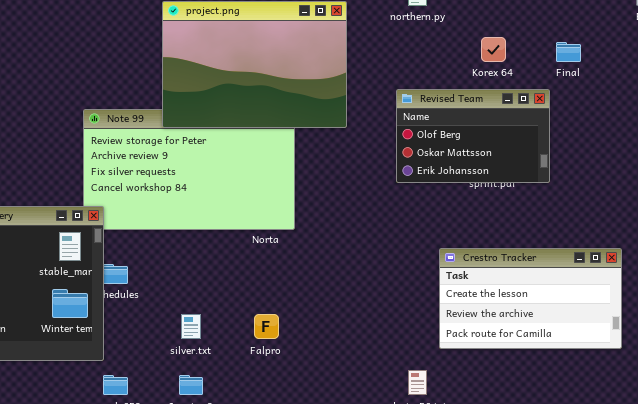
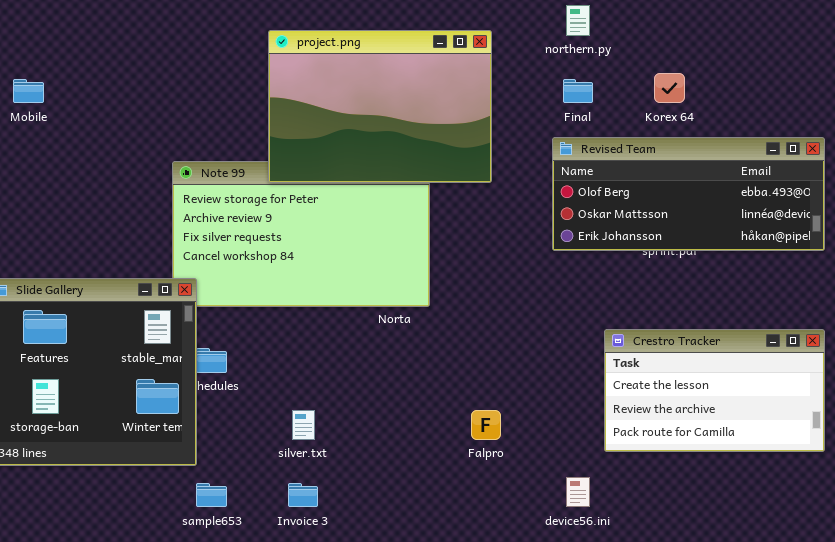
Final: [556,42,581,62] -> [563,79,593,103], moved
Revised Team: [396,89,550,183] -> [552,137,825,251], resized
Falpro: [254,314,279,339] -> [471,410,501,440], moved

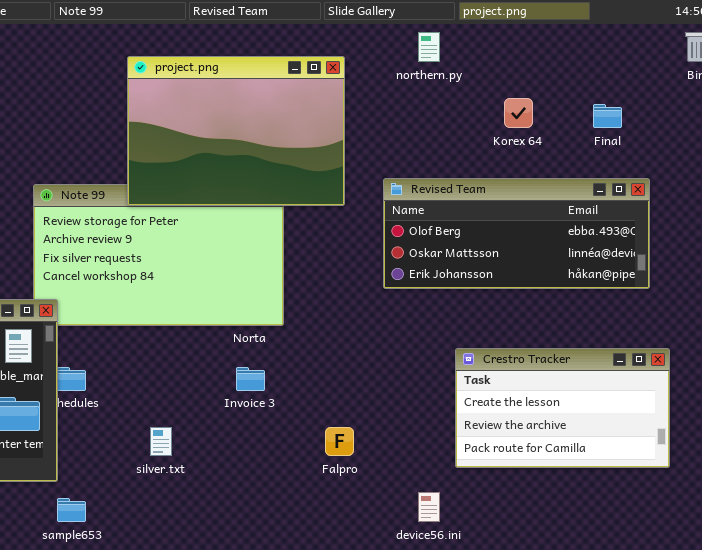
Final: [563,79,593,103] -> [593,104,622,128], moved
Revised Team: [552,137,825,251] -> [383,178,650,289], moved
Invoice 3: [288,483,318,507] -> [236,367,265,391], moved

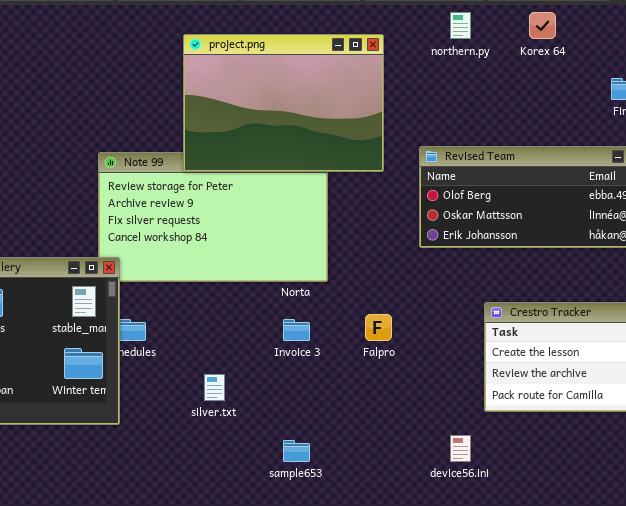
Korex 64: [504,98,533,128] -> [529,12,556,39], moved
Falpro: [325,427,354,456] -> [365,314,392,341], moved
sample653: [57,498,86,522] -> [283,440,310,462], moved

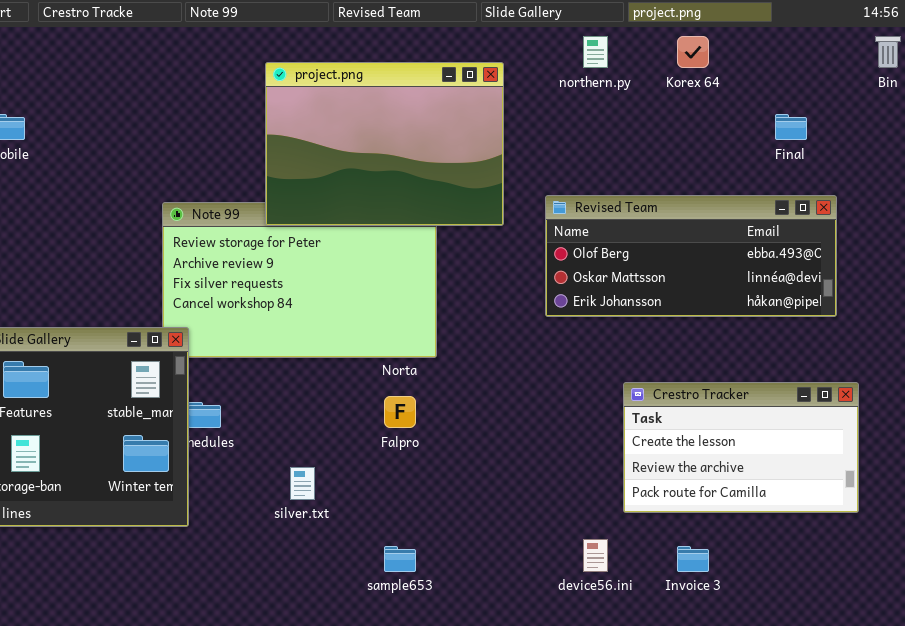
Falpro: [365,314,392,341] -> [384,396,416,428], moved
Invoice 3: [283,319,310,341] -> [677,546,709,572], moved

